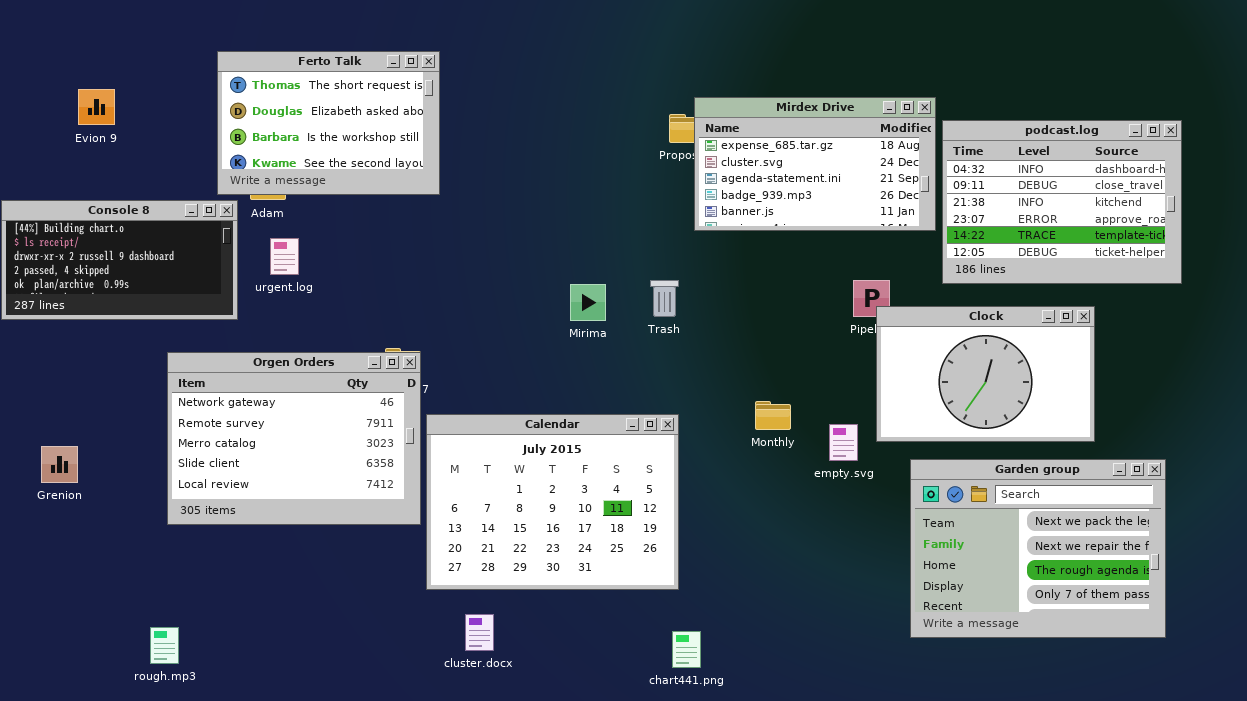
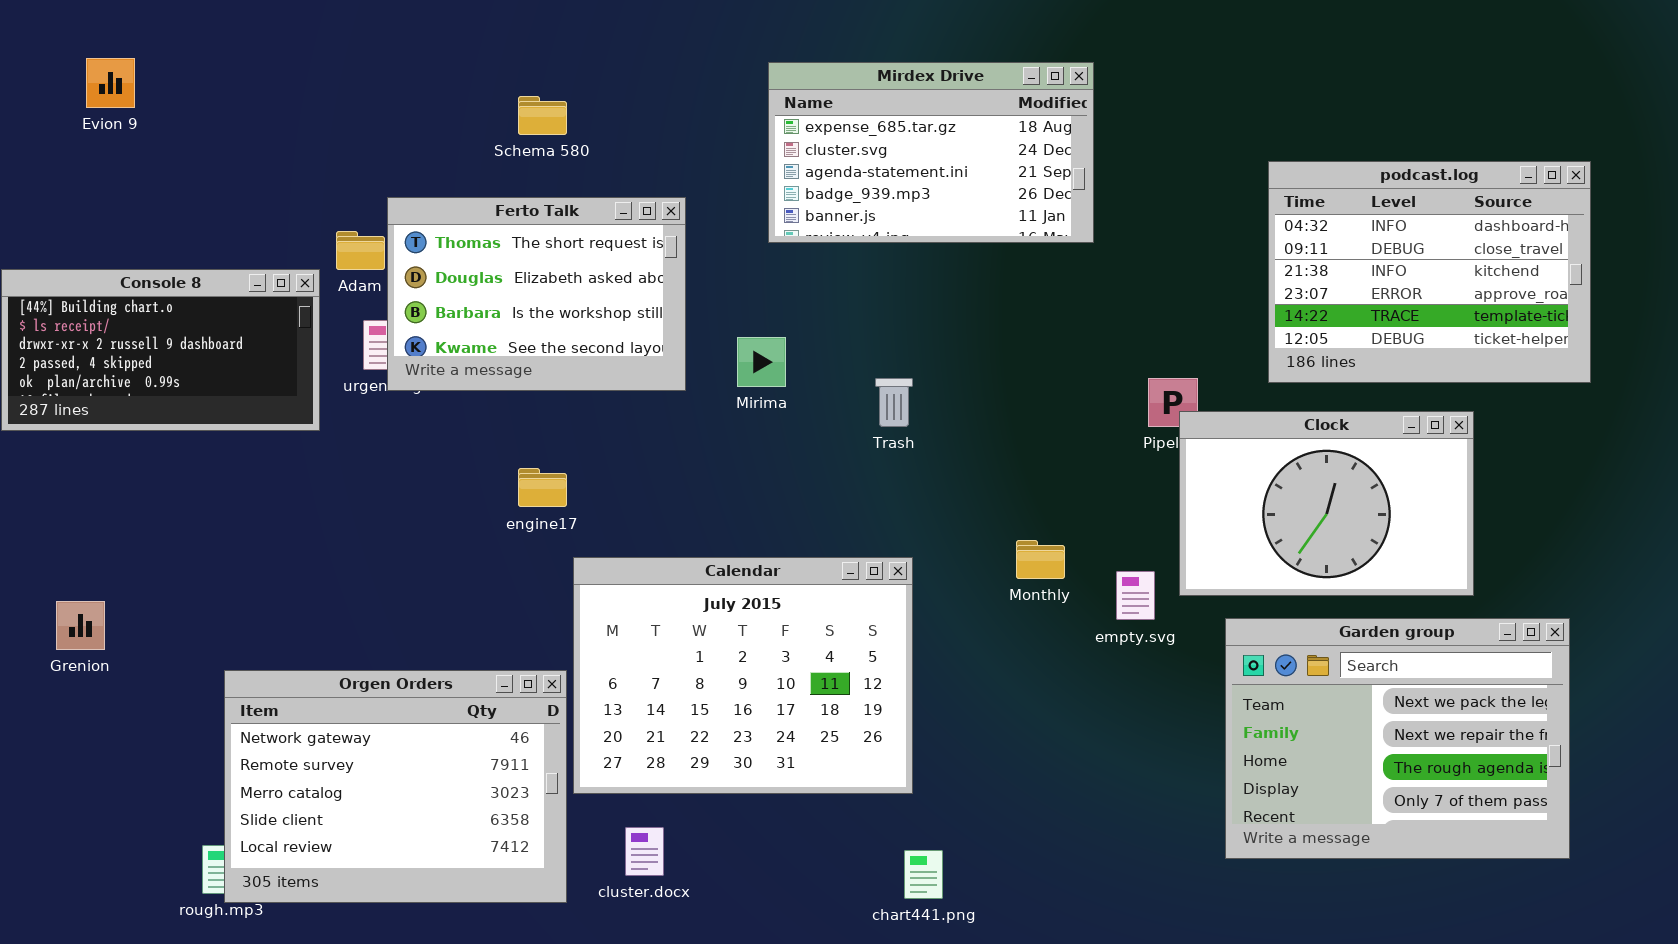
Ferto Talk: [217,51,440,195] -> [387,197,686,391], moved
Evion 9: [78,89,115,125] -> [86,58,135,108], moved
Mirdex Drive: [694,97,936,231] -> [768,62,1094,243], moved
Mirima: [570,284,606,321] -> [737,337,786,387], moved
Orgen Orders: [167,352,421,525] -> [224,670,567,903], moved

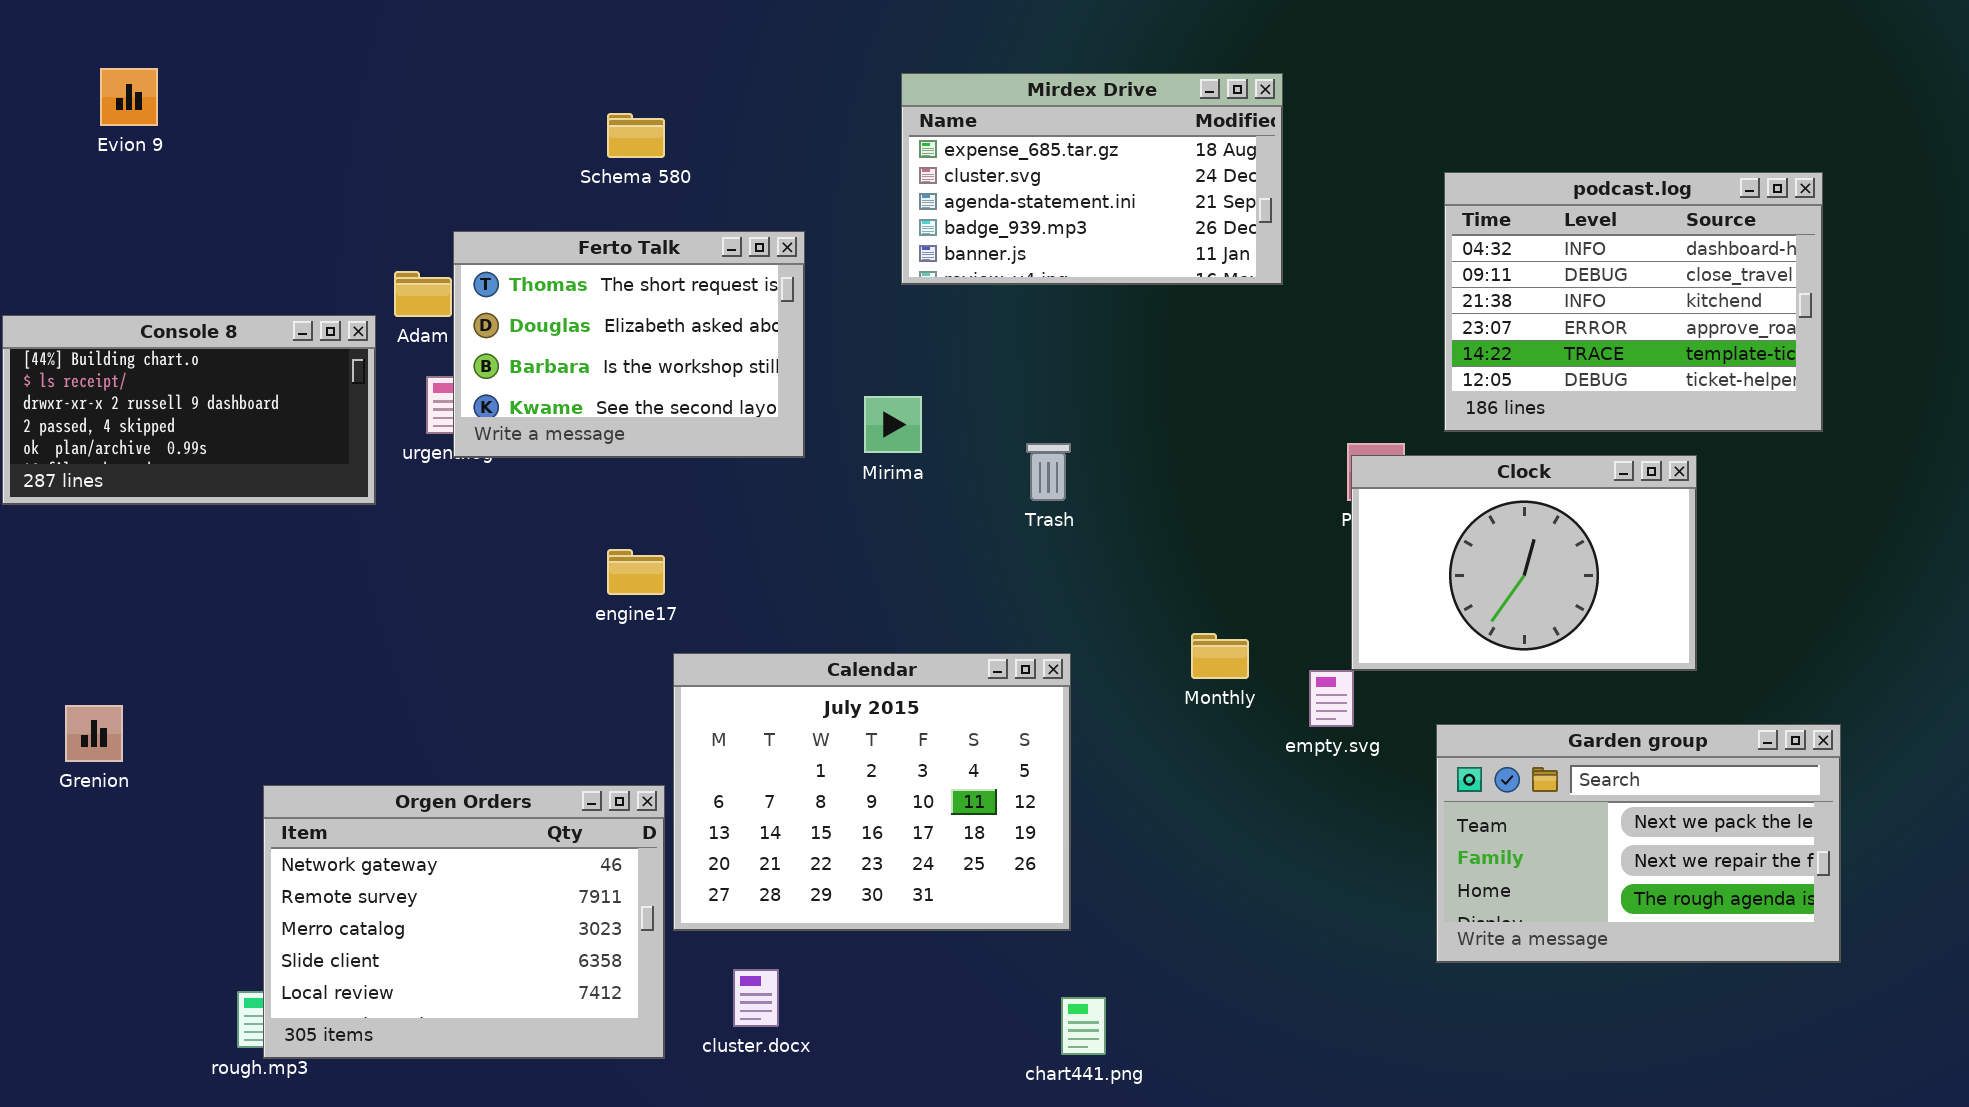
podcast.log: [1268,161,1591,383] -> [1444,172,1823,432], moved
Clock: [1179,411,1474,596] -> [1351,455,1697,671], moved
Garden group: [1225,618,1570,859] -> [1436,724,1841,963], resized

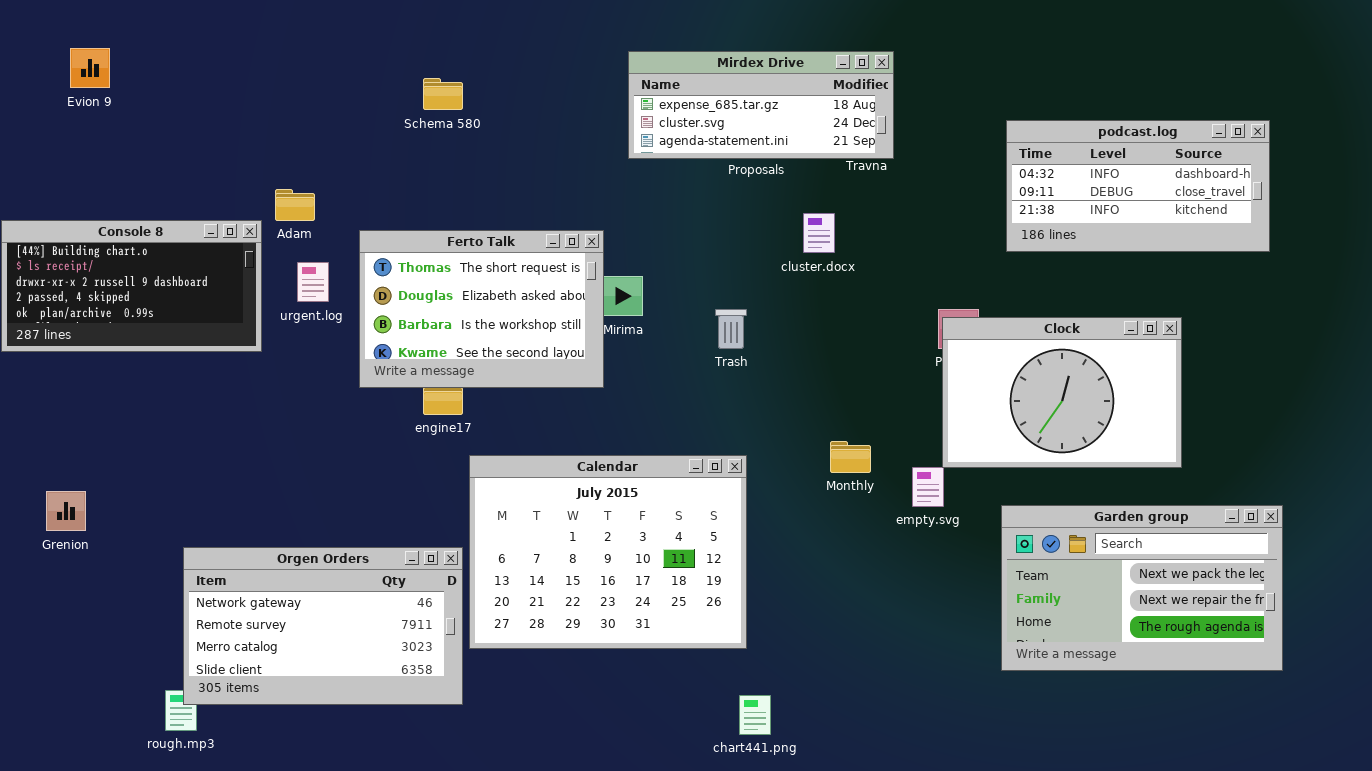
Mirdex Drive: [901,73,1283,285] -> [628,51,894,159], resized
podcast.log: [1444,172,1823,432] -> [1006,120,1270,252], resized
Ferto Talk: [453,231,805,458] -> [359,230,604,388], moved
Orgen Orders: [263,785,665,1059] -> [183,547,463,705], resized
cluster.docx: [733,969,779,1027] -> [803,213,835,253], moved

